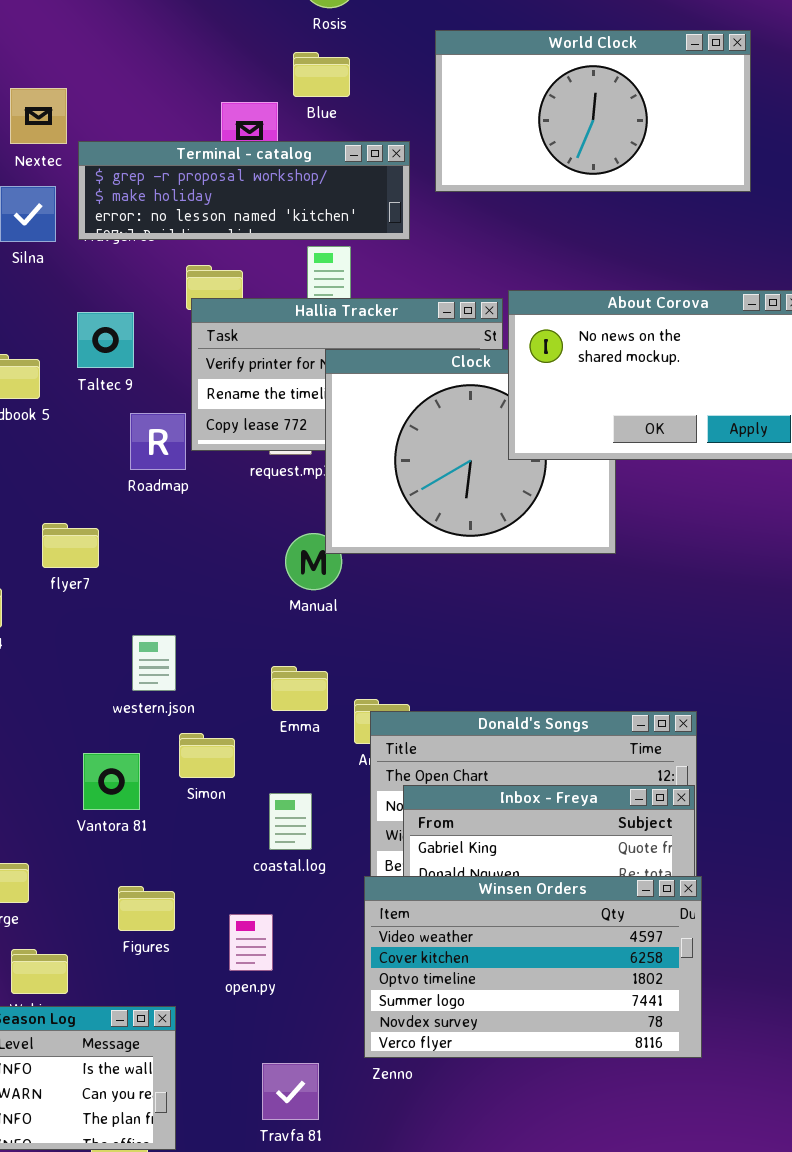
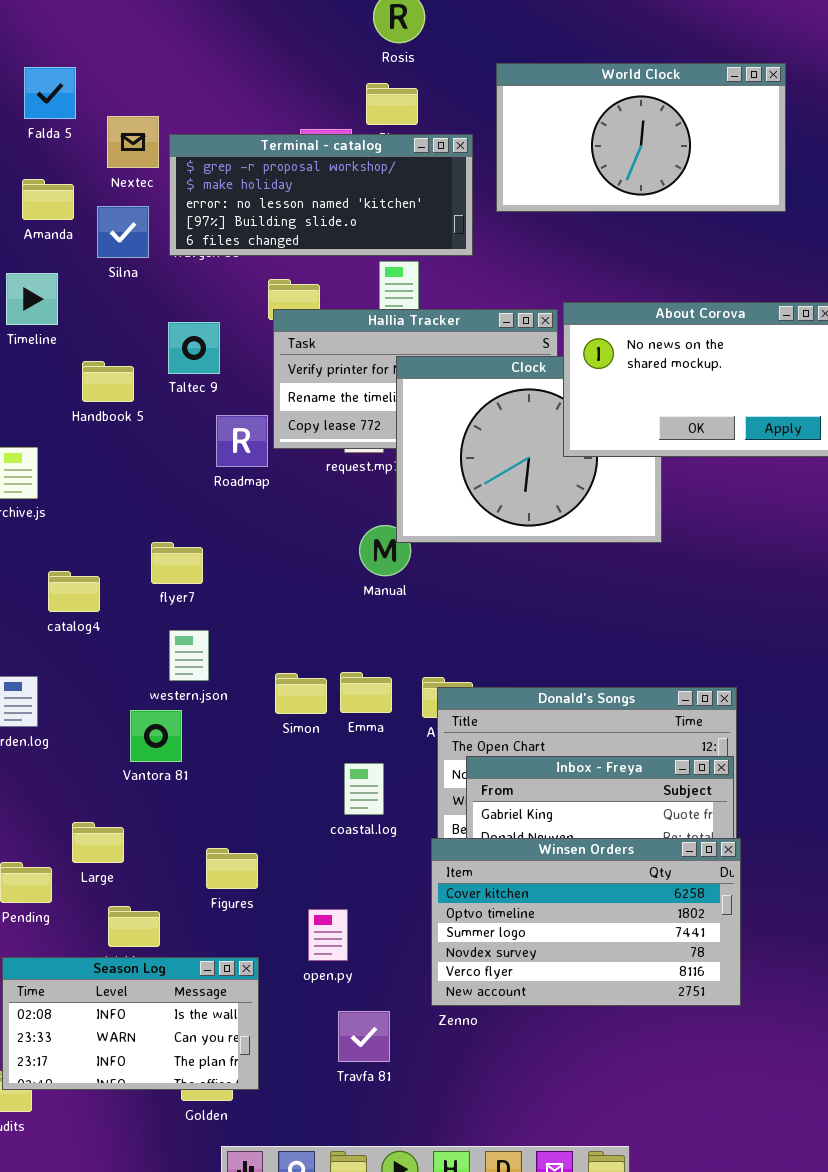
Terminal - catalog: [78,141,410,240] -> [169,134,473,256], resized
flyer7: [42,523,99,568] -> [151,542,203,584], moved
western.json: [132,635,176,691] -> [169,630,209,681], moved
Emma: [271,666,328,711] -> [340,672,392,713], moved
Simon: [179,733,235,778] -> [275,673,327,714], moved
Vantora 81: [83,753,140,810] -> [130,710,182,762], moved
Winsen Orders: [364,876,702,1058] -> [431,838,741,1006], scrolled down 1 row
open.py: [229,914,273,971] -> [308,909,348,961], moved

